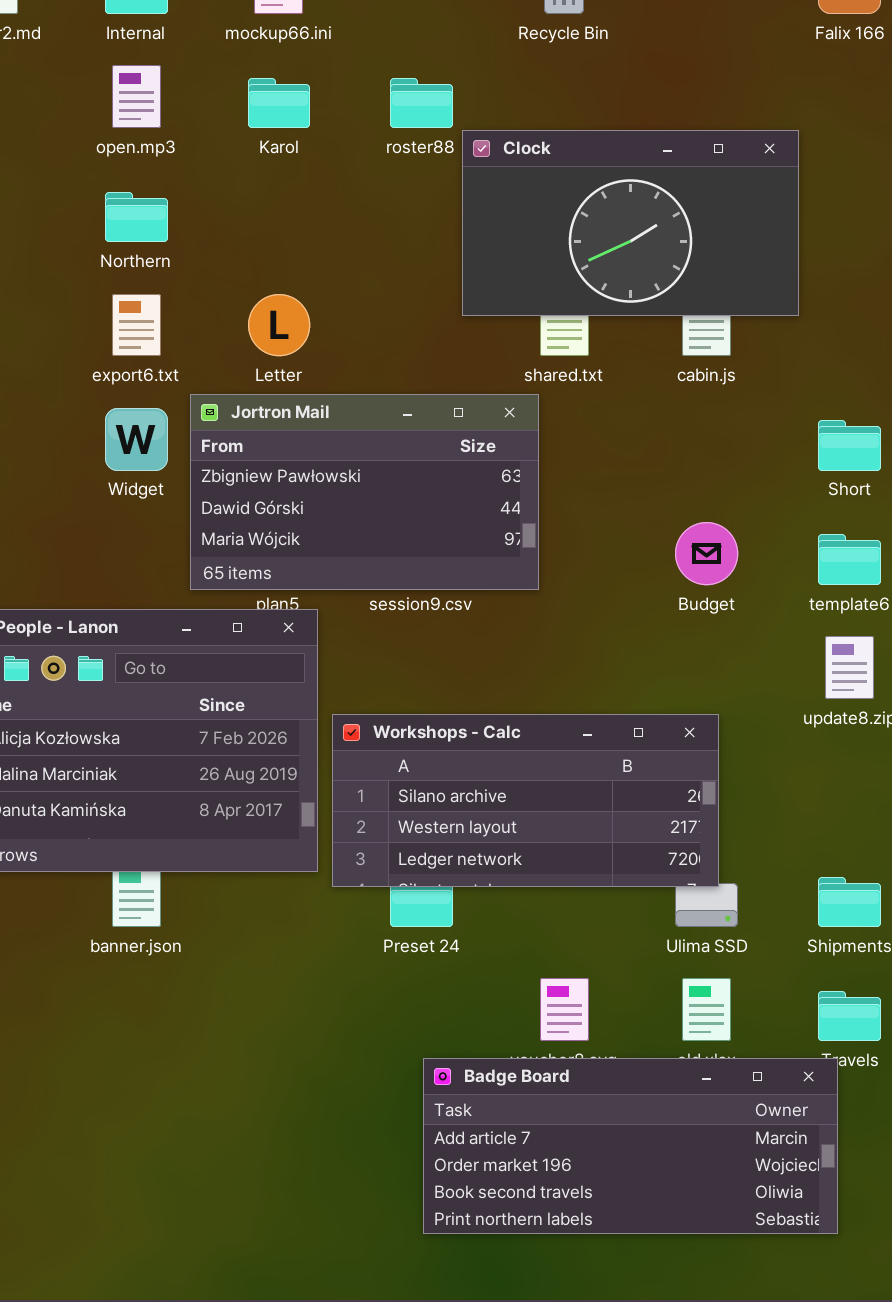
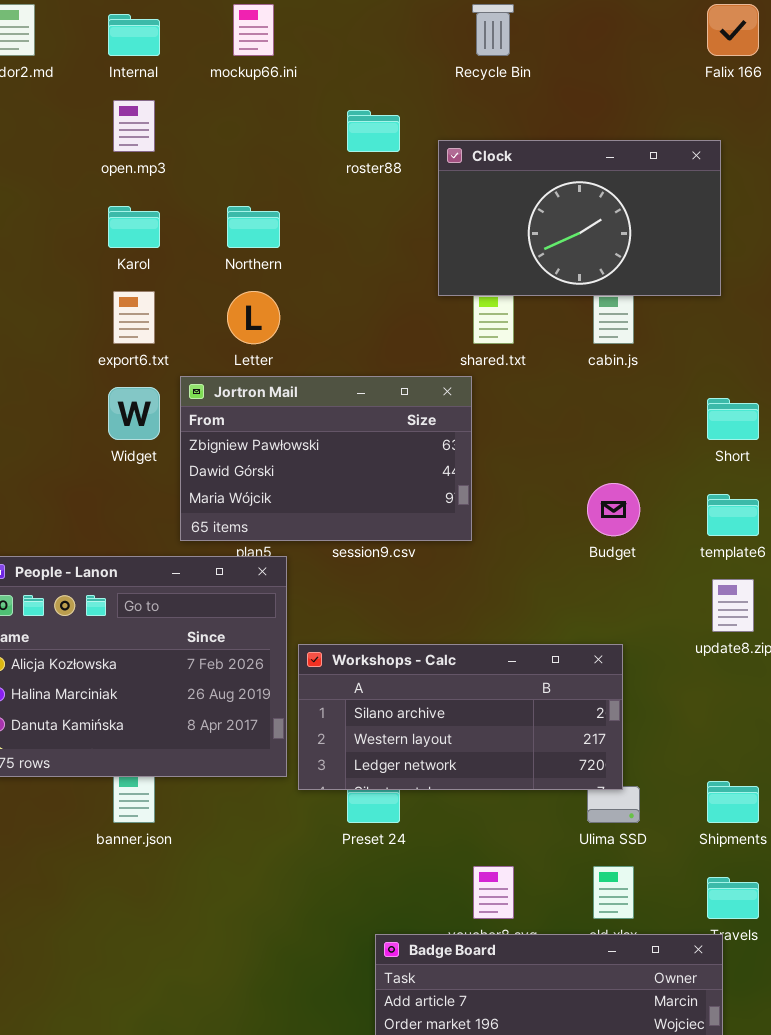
Karol: [248,78,310,128] -> [108,206,160,248], moved
Clock: [462,130,799,316] -> [438,140,721,296], moved
Northern: [105,192,168,242] -> [227,206,280,248], moved

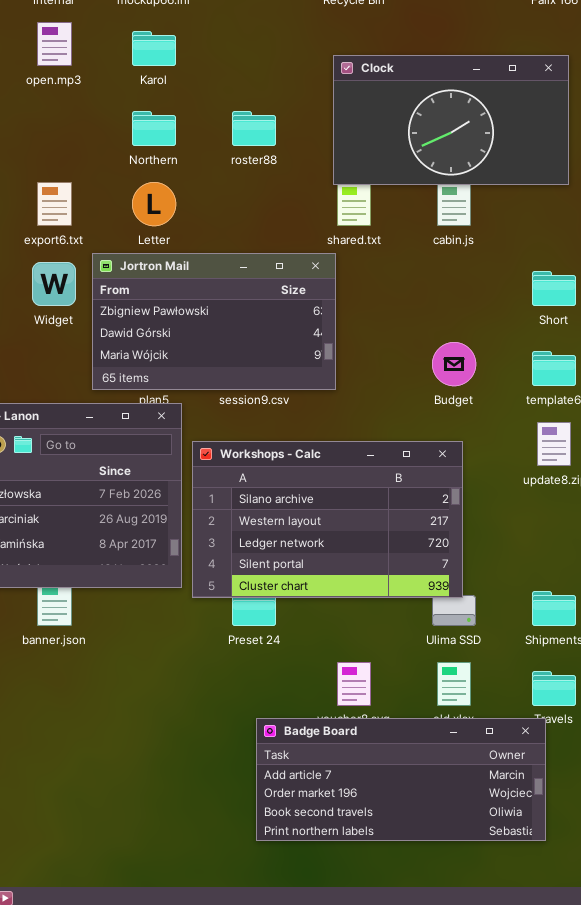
roster88: [347,110,400,152] -> [232,111,276,146], moved
Clock: [438,140,721,296] -> [333,55,569,185], moved
Karol: [108,206,160,248] -> [132,31,176,66], moved
Workshops - Calc: [298,644,623,790] -> [192,441,463,598], resized

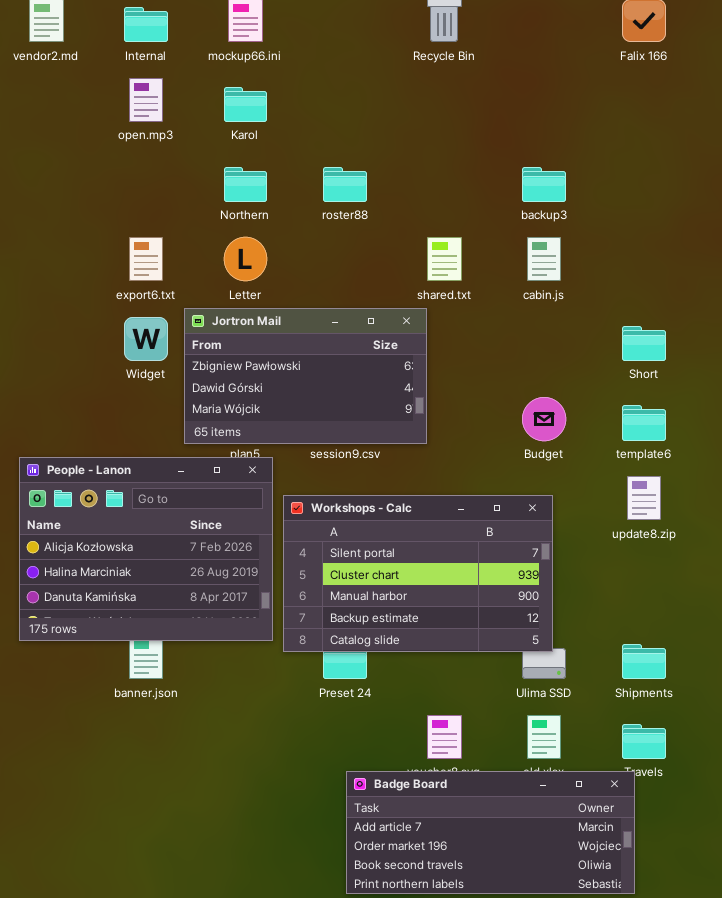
Clock: [333,55,569,185] -> none, closed
Workshops - Calc: [192,441,463,598] -> [283,495,553,652], scrolled down 3 rows

